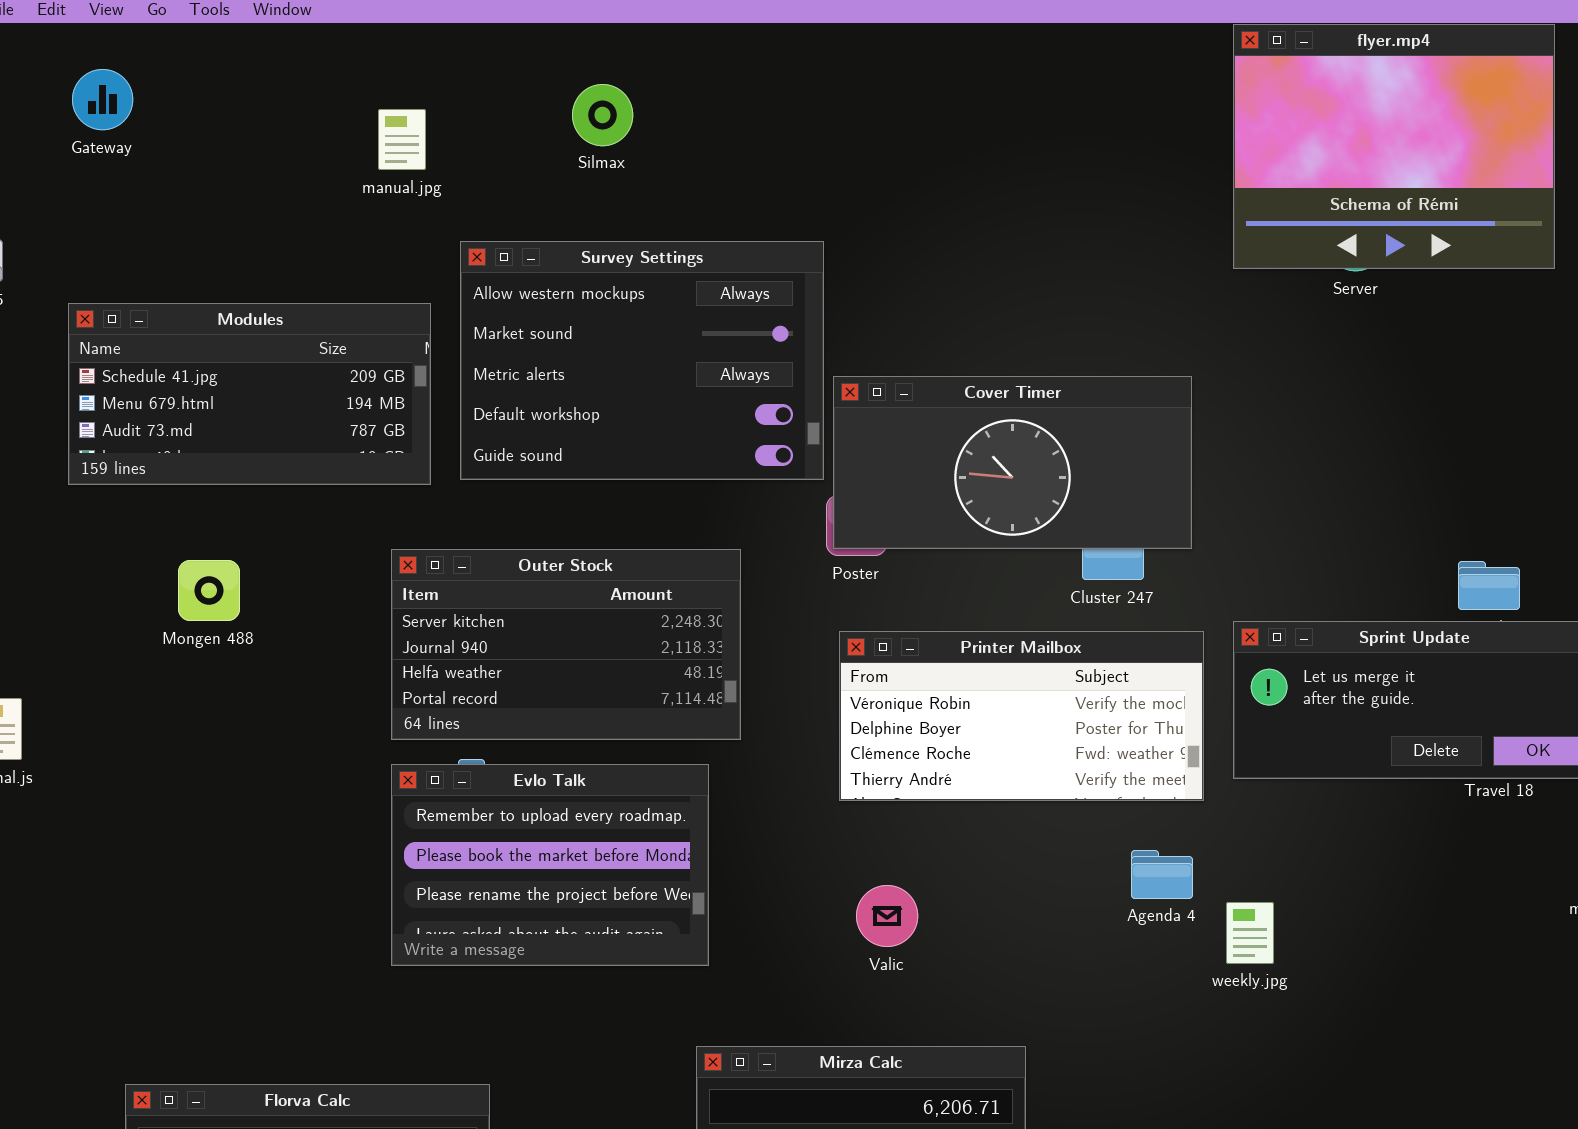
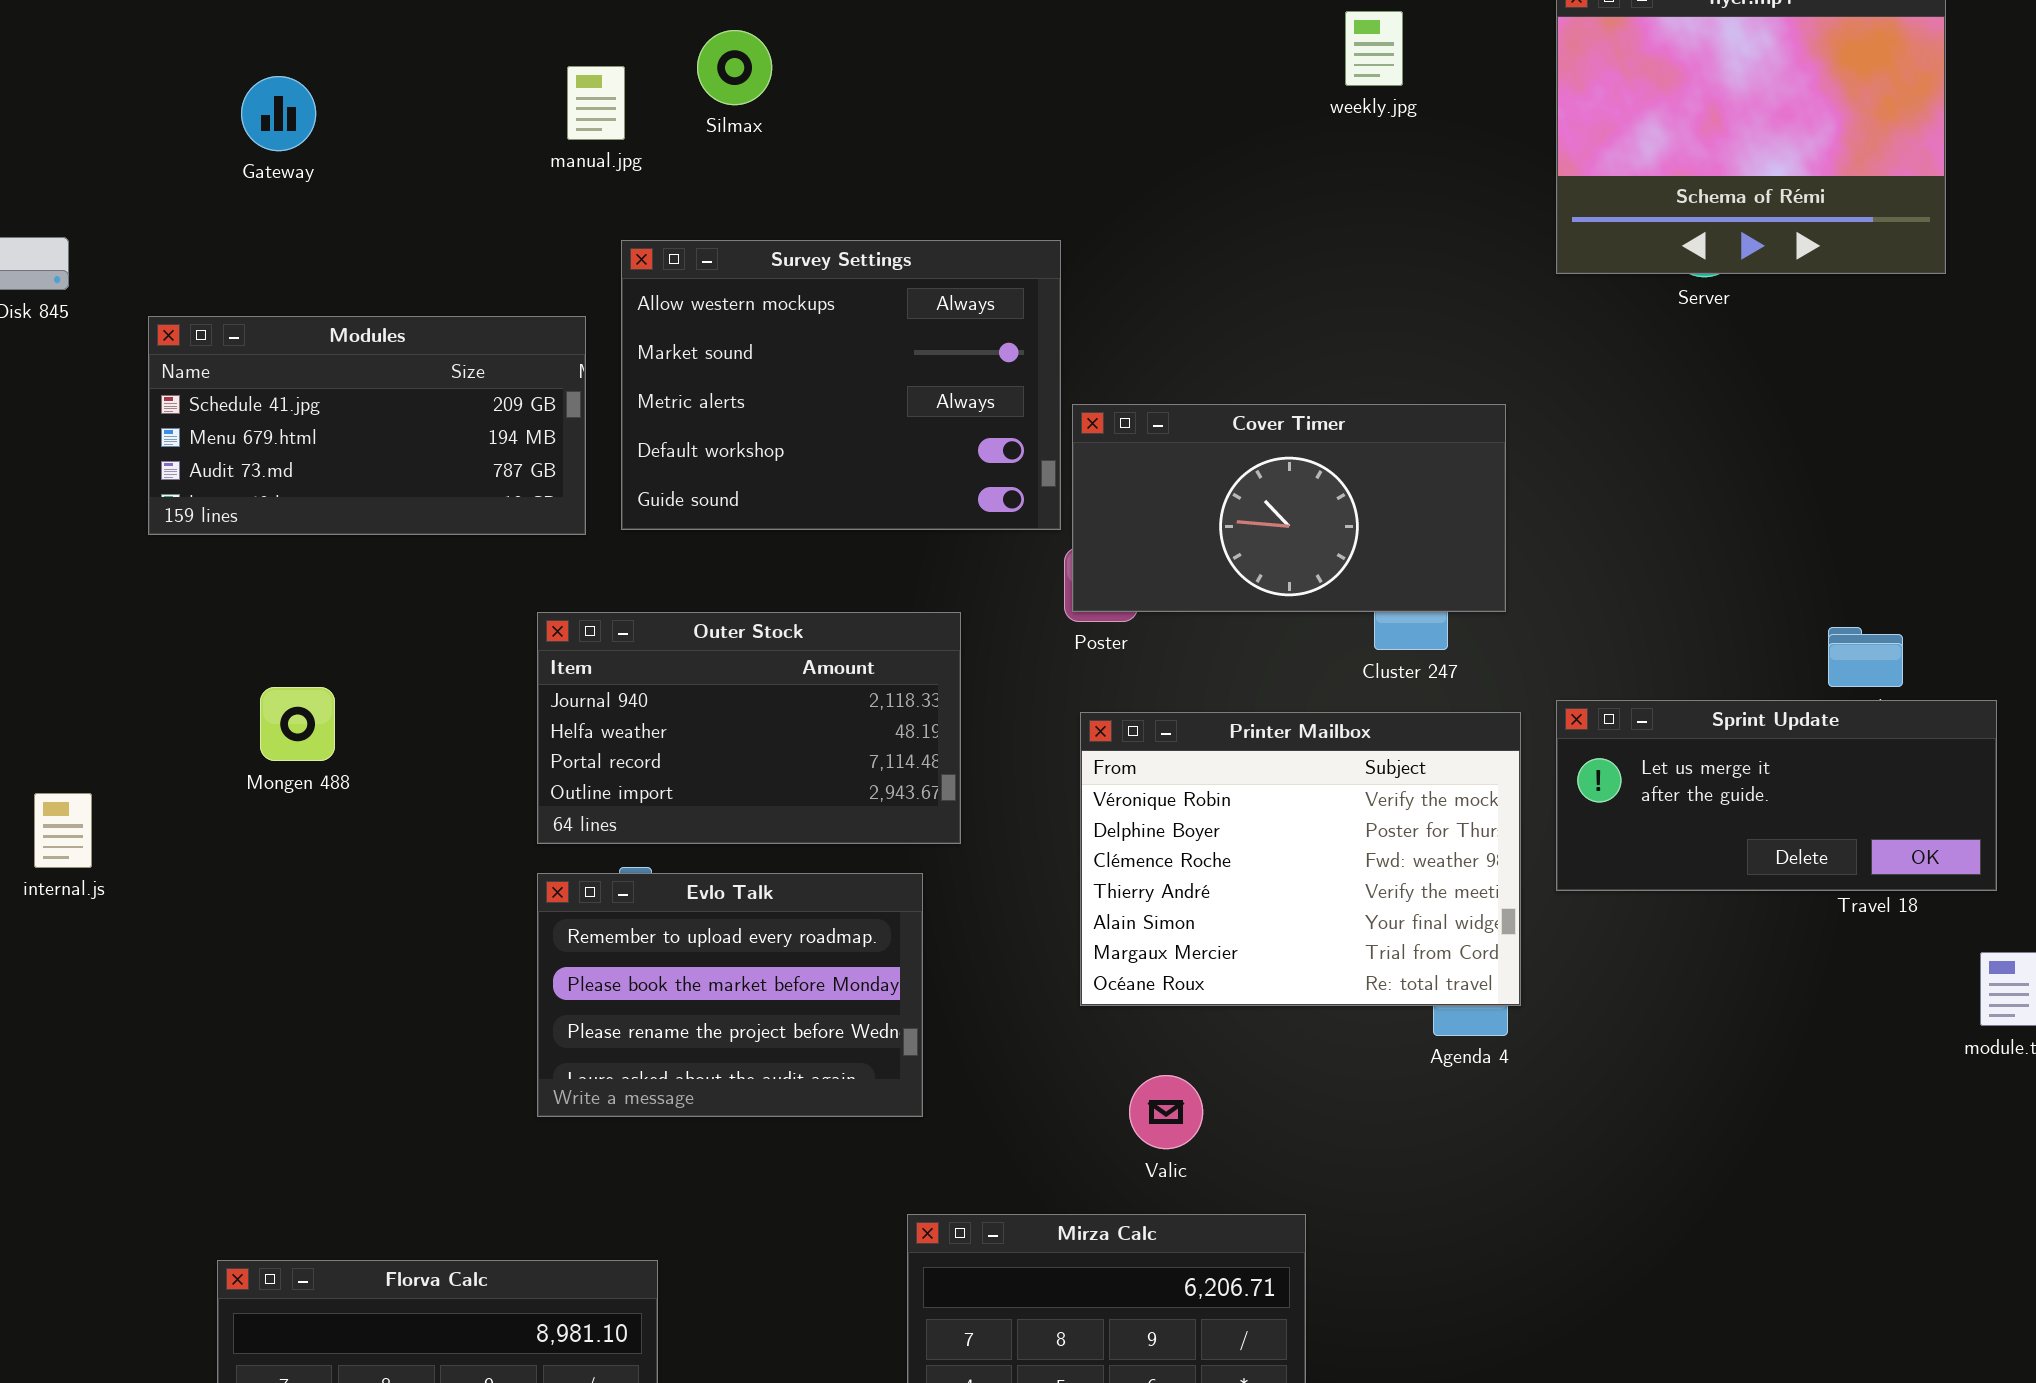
Gateway: [72,69,133,130] -> [241,76,316,151], moved
Silmax: [572,84,633,146] -> [697,30,772,105], moved
manual.jpg: [378,109,426,170] -> [567,66,625,140], moved
Outer Stock: [391,549,741,740] -> [537,612,961,844], scrolled down 1 row
Mongen 488: [178,560,240,621] -> [260,687,335,761], moved
Printer Mailbox: [839,631,1204,801] -> [1080,712,1521,1006], resized
Valic: [856,885,918,947] -> [1129,1075,1203,1149], moved
weekly.jpg: [1226,902,1274,964] -> [1345,11,1403,86], moved

